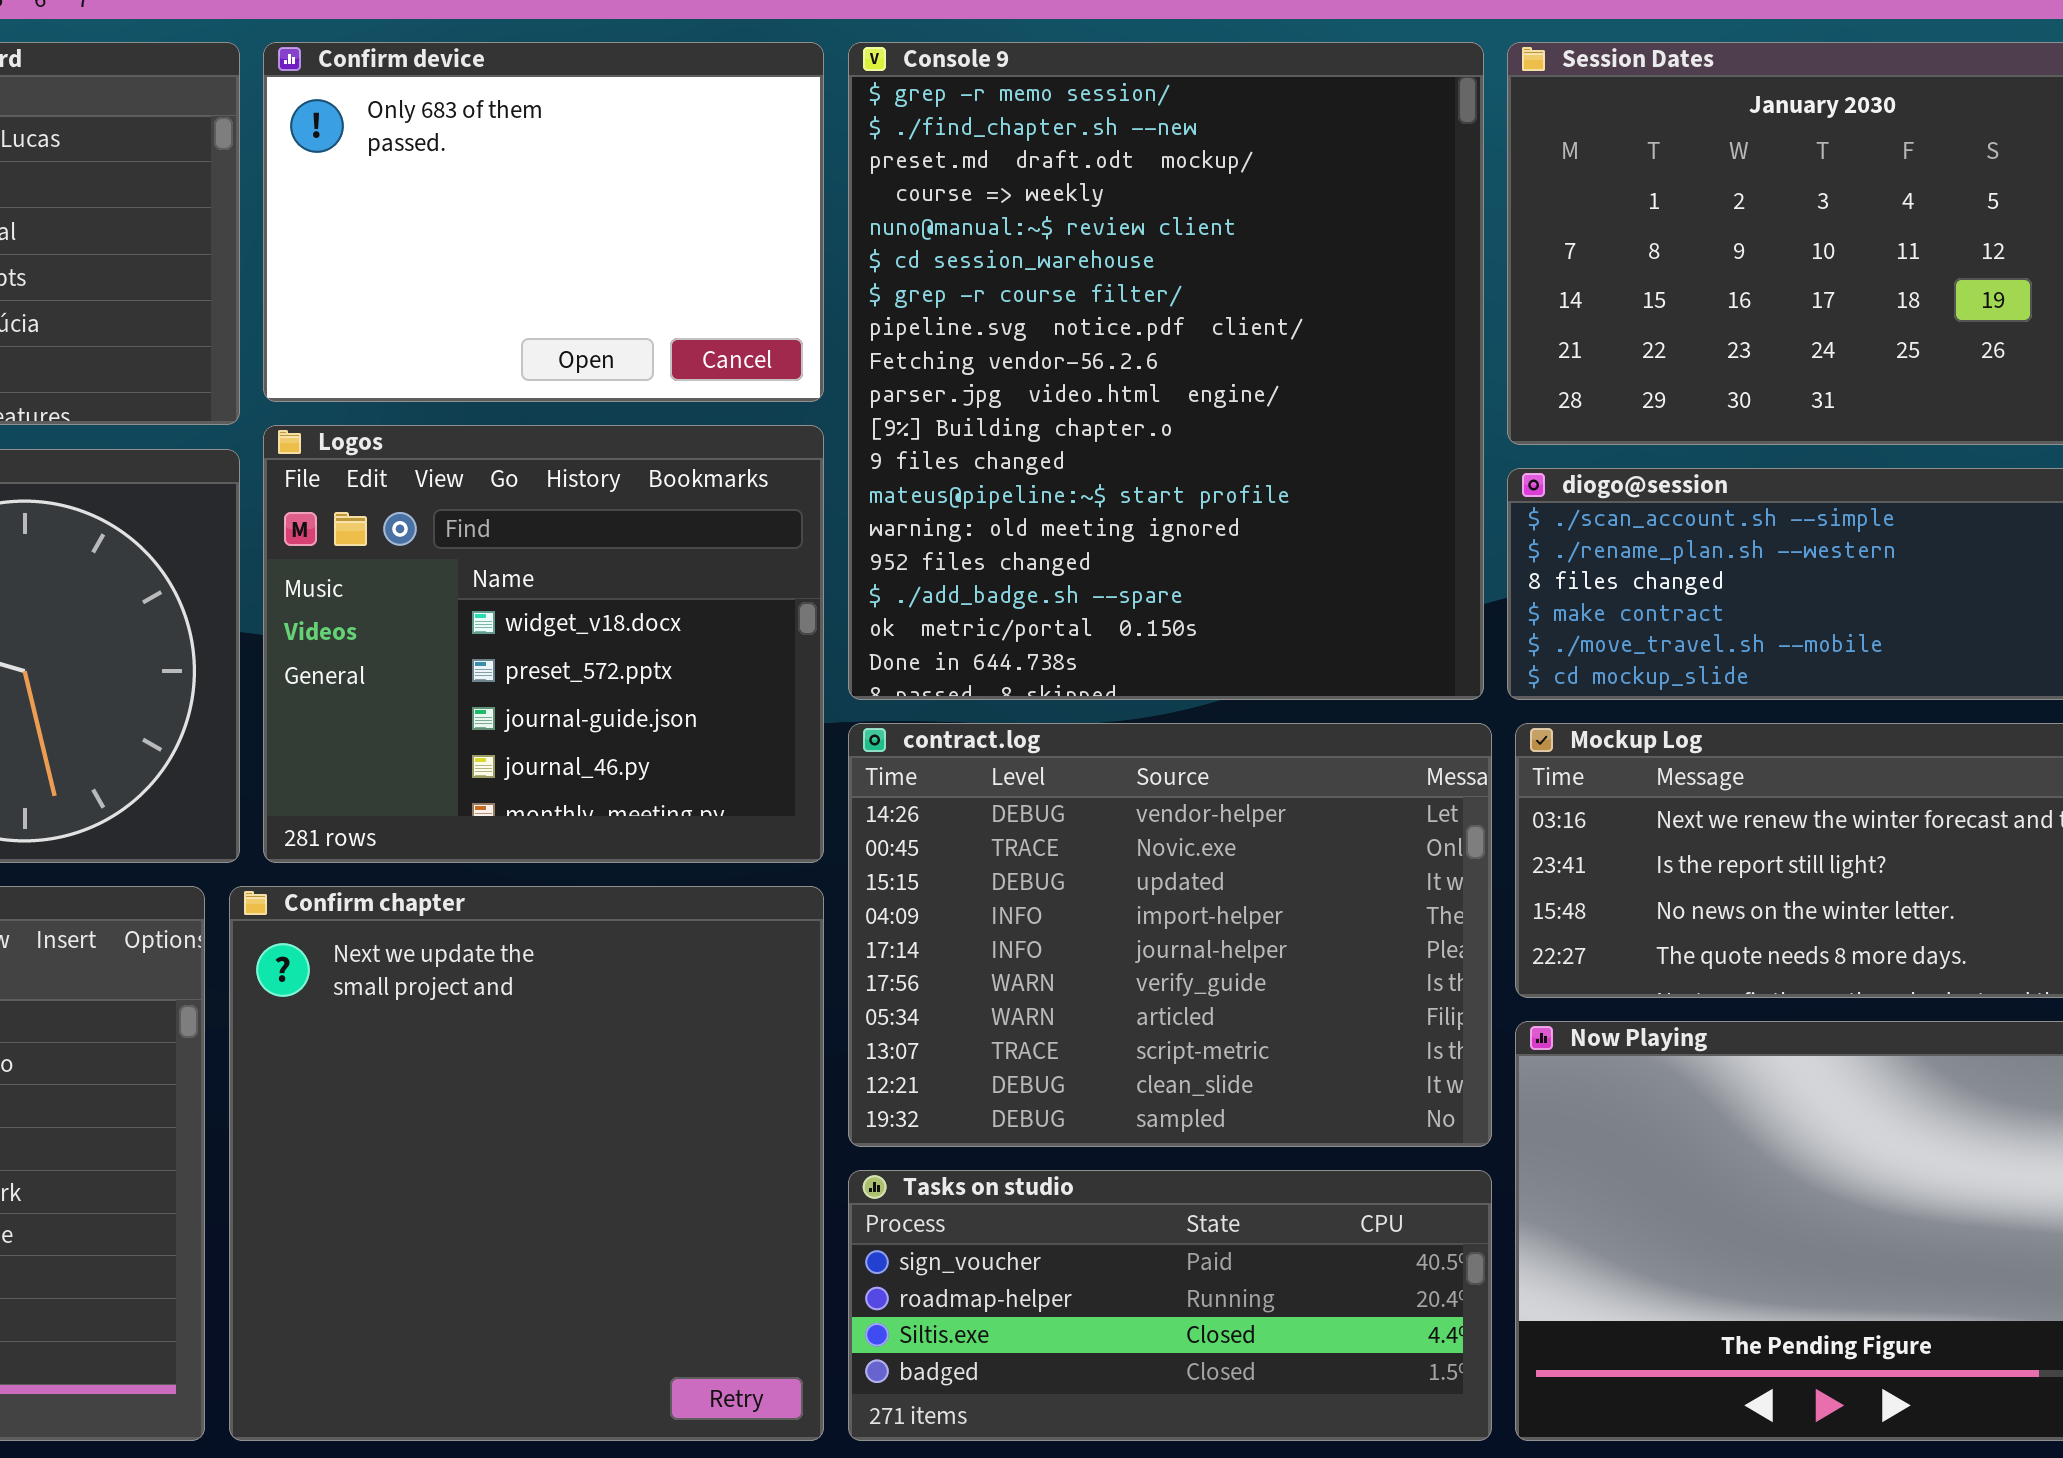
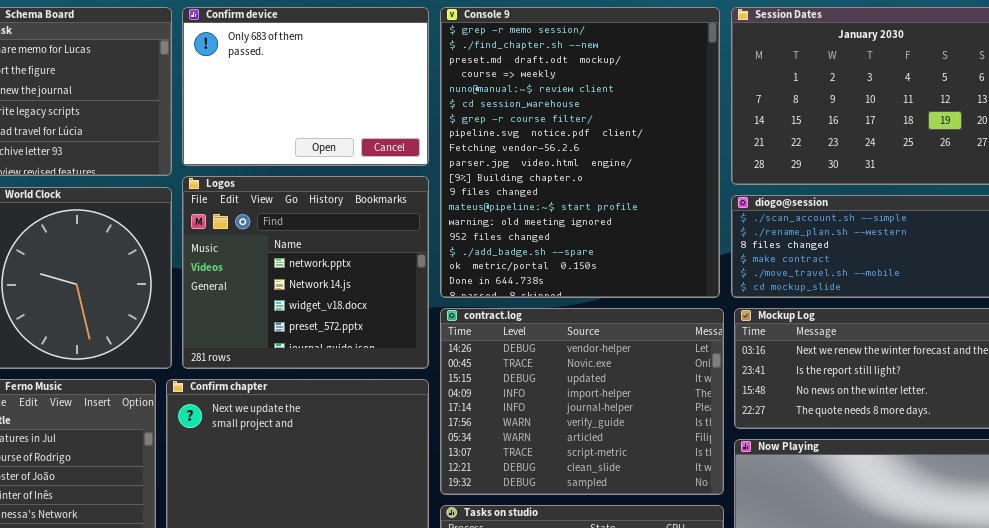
Logos: [263,425,824,863] -> [182,176,429,369], scrolled up 2 rows

